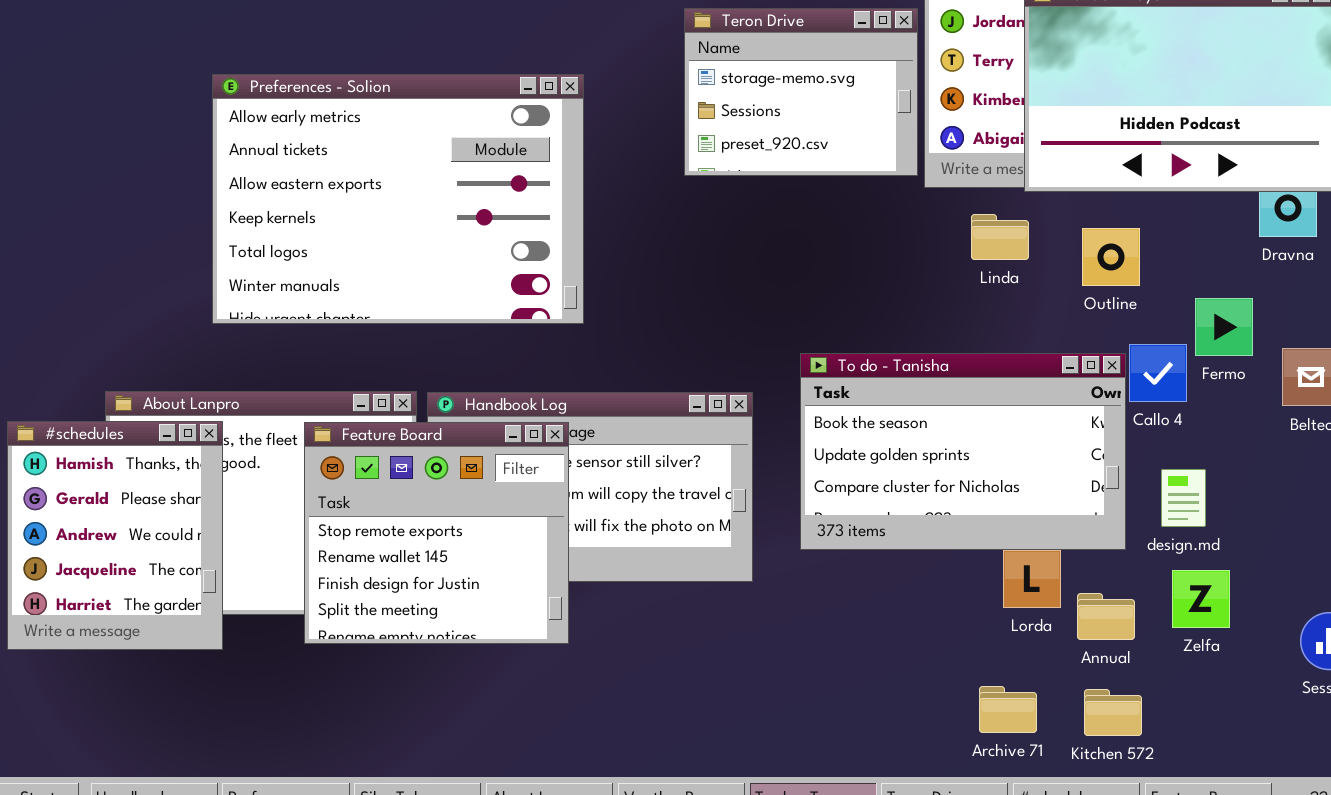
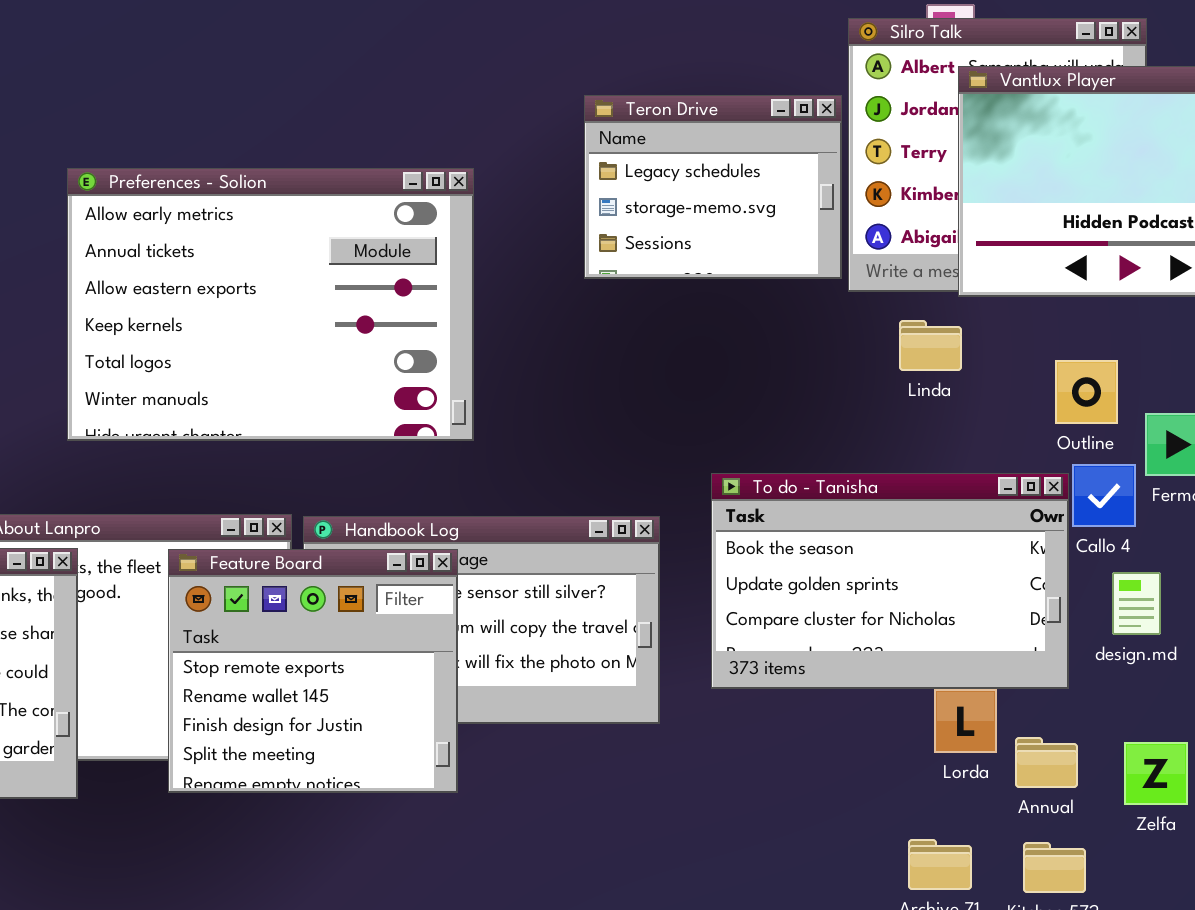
Teron Drive: [684,8,918,176] -> [584,95,842,279], scrolled up 1 row
Outline: [1082,228,1140,286] -> [1055,360,1118,424], moved
design.md: [1161,469,1206,527] -> [1112,572,1161,635], moved
Zelfa: [1172,570,1230,628] -> [1124,742,1188,805], moved

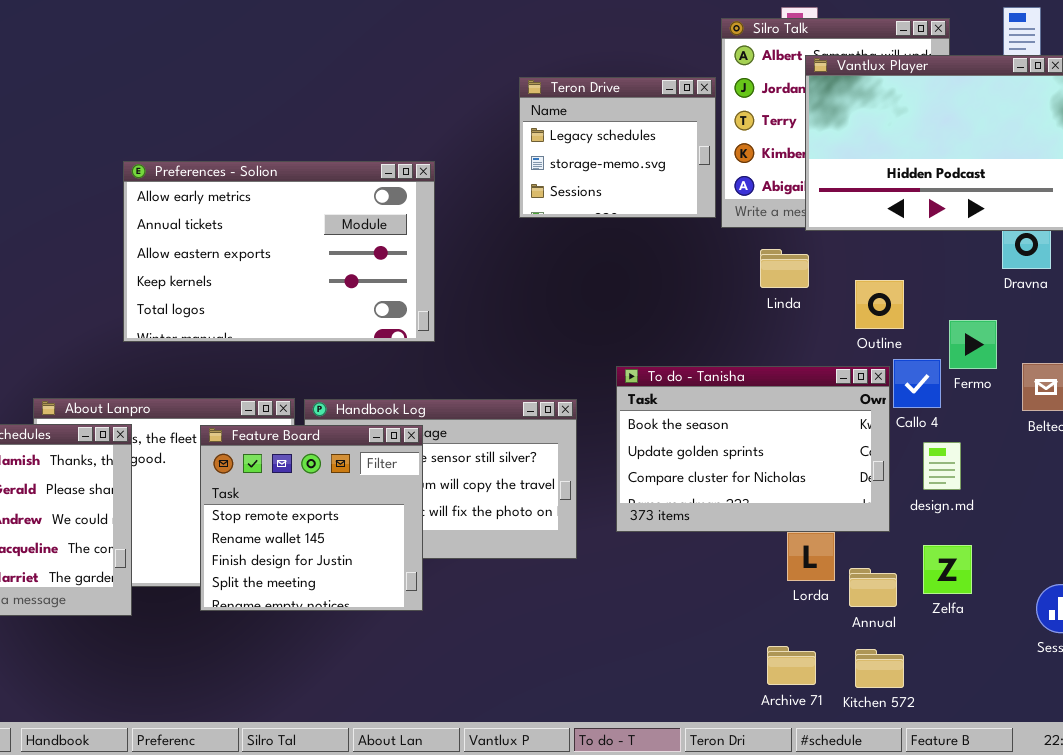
Preferences - Solion: [67,168,474,441] -> [123,161,435,342], resized
Outline: [1055,360,1118,424] -> [855,280,904,329], moved
Zelfa: [1124,742,1188,805] -> [923,545,972,594], moved

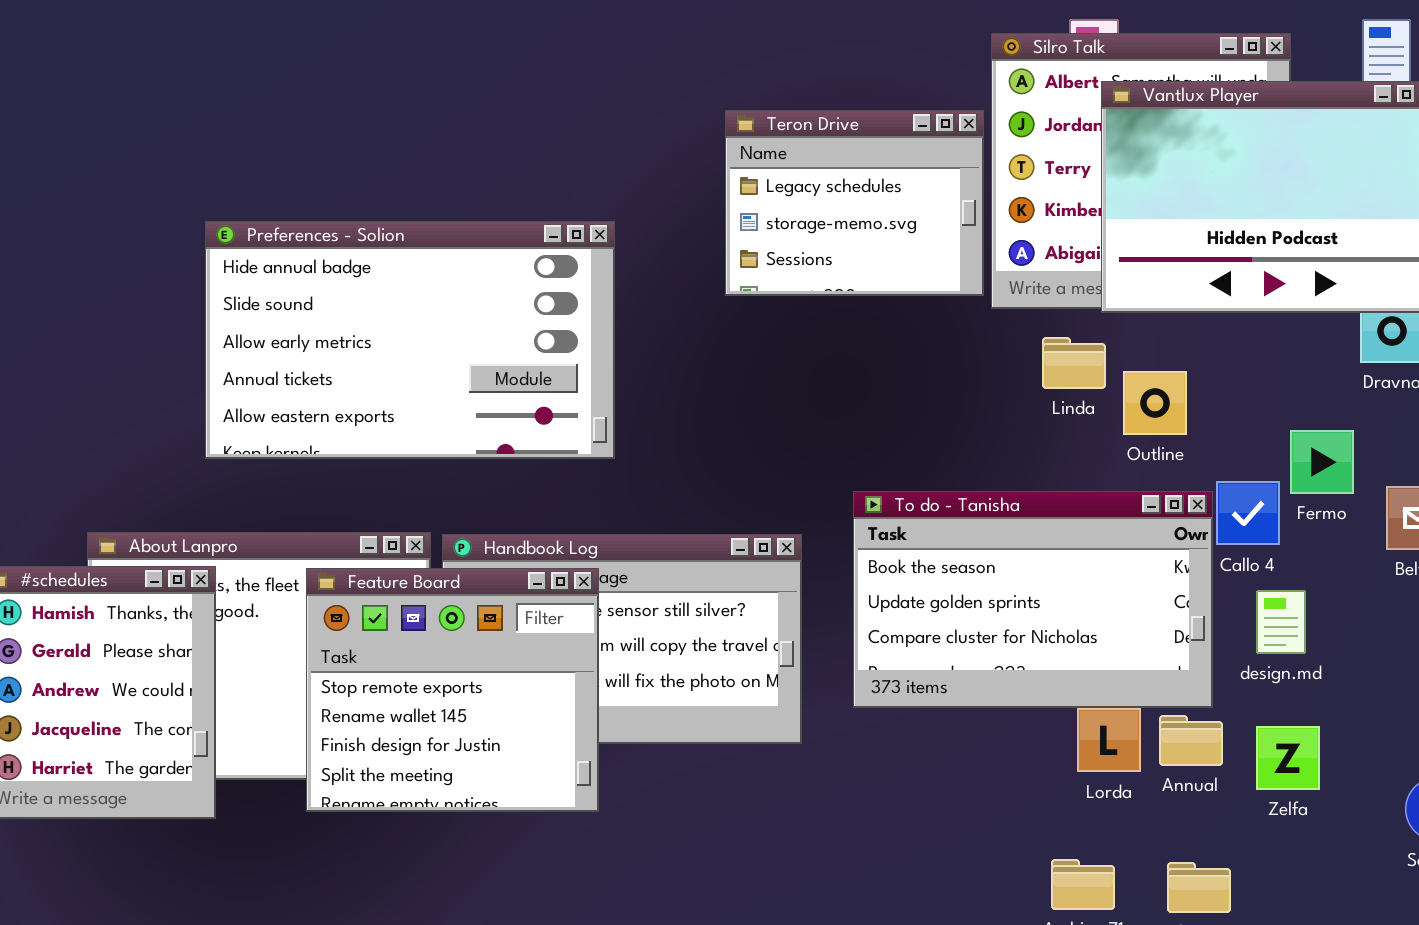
Preferences - Solion: [123,161,435,342] -> [205,221,615,459], scrolled up 2 rows
Outline: [855,280,904,329] -> [1123,371,1187,435], moved
Annual: [849,568,897,607] -> [1159,715,1223,766], moved

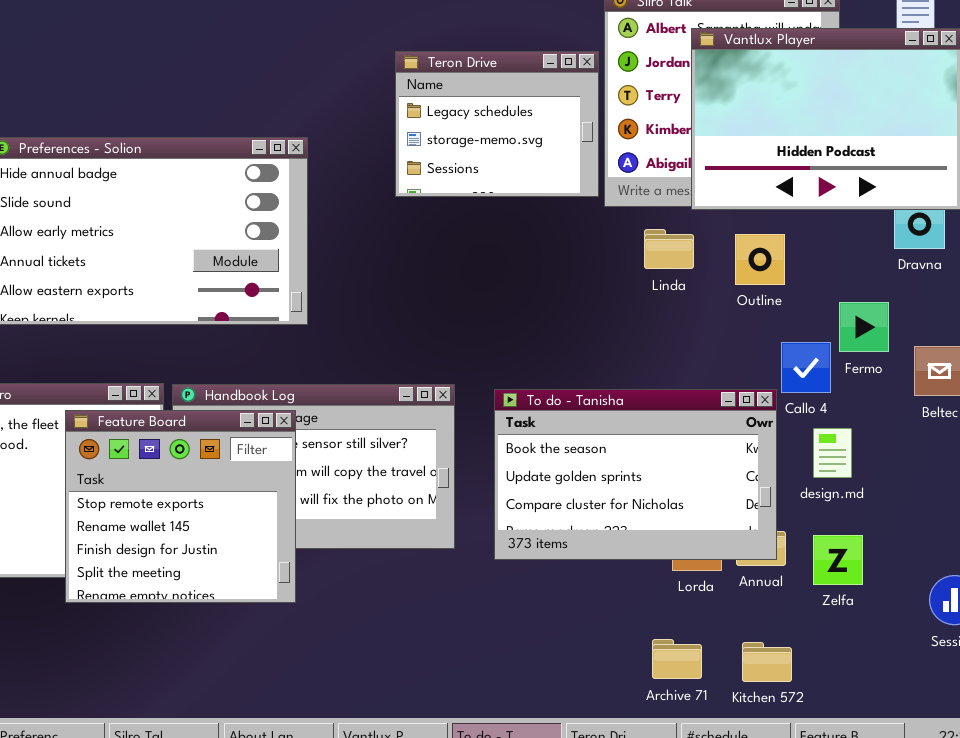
Outline: [1123,371,1187,435] -> [735,234,785,285], moved
To do - Tanisha: [853,491,1213,708] -> [494,389,777,560], moved

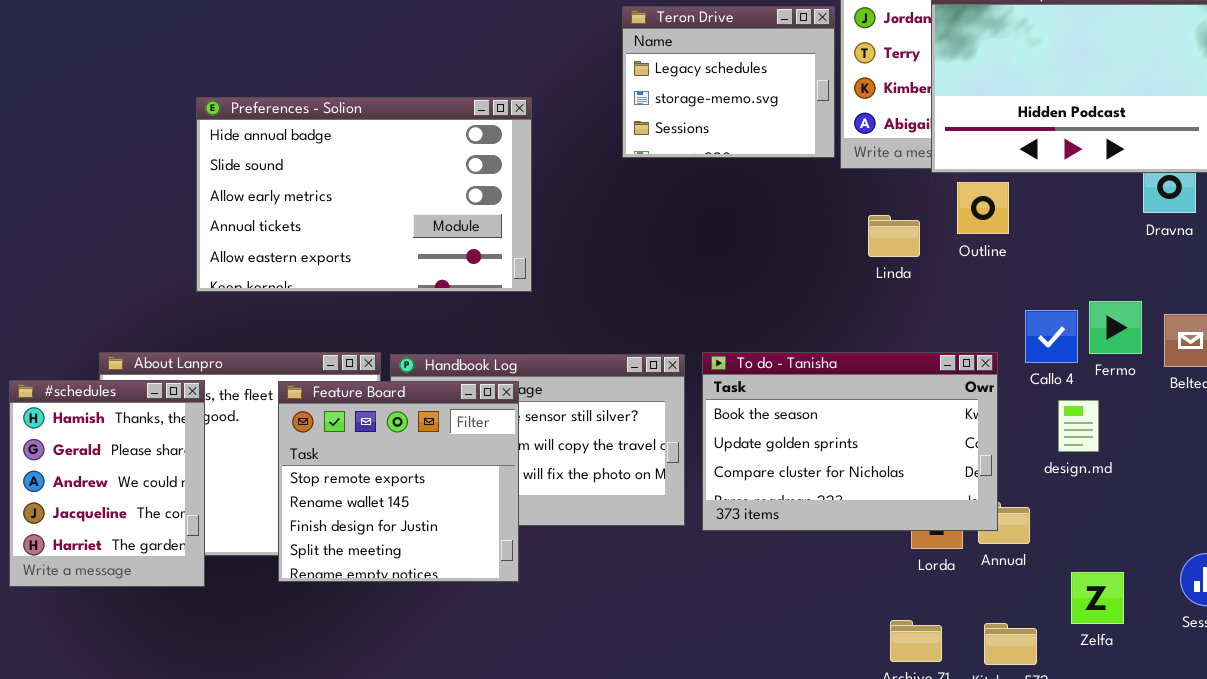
Linda: [644,229,694,269] -> [868,215,920,257], moved
Outline: [735,234,785,285] -> [957,182,1009,234], moved
Fermo: [839,302,889,352] -> [1089,301,1142,354], moved
To do - Tanisha: [494,389,777,560] -> [702,352,998,531], moved
Zelfa: [813,535,863,585] -> [1071,572,1124,624], moved

